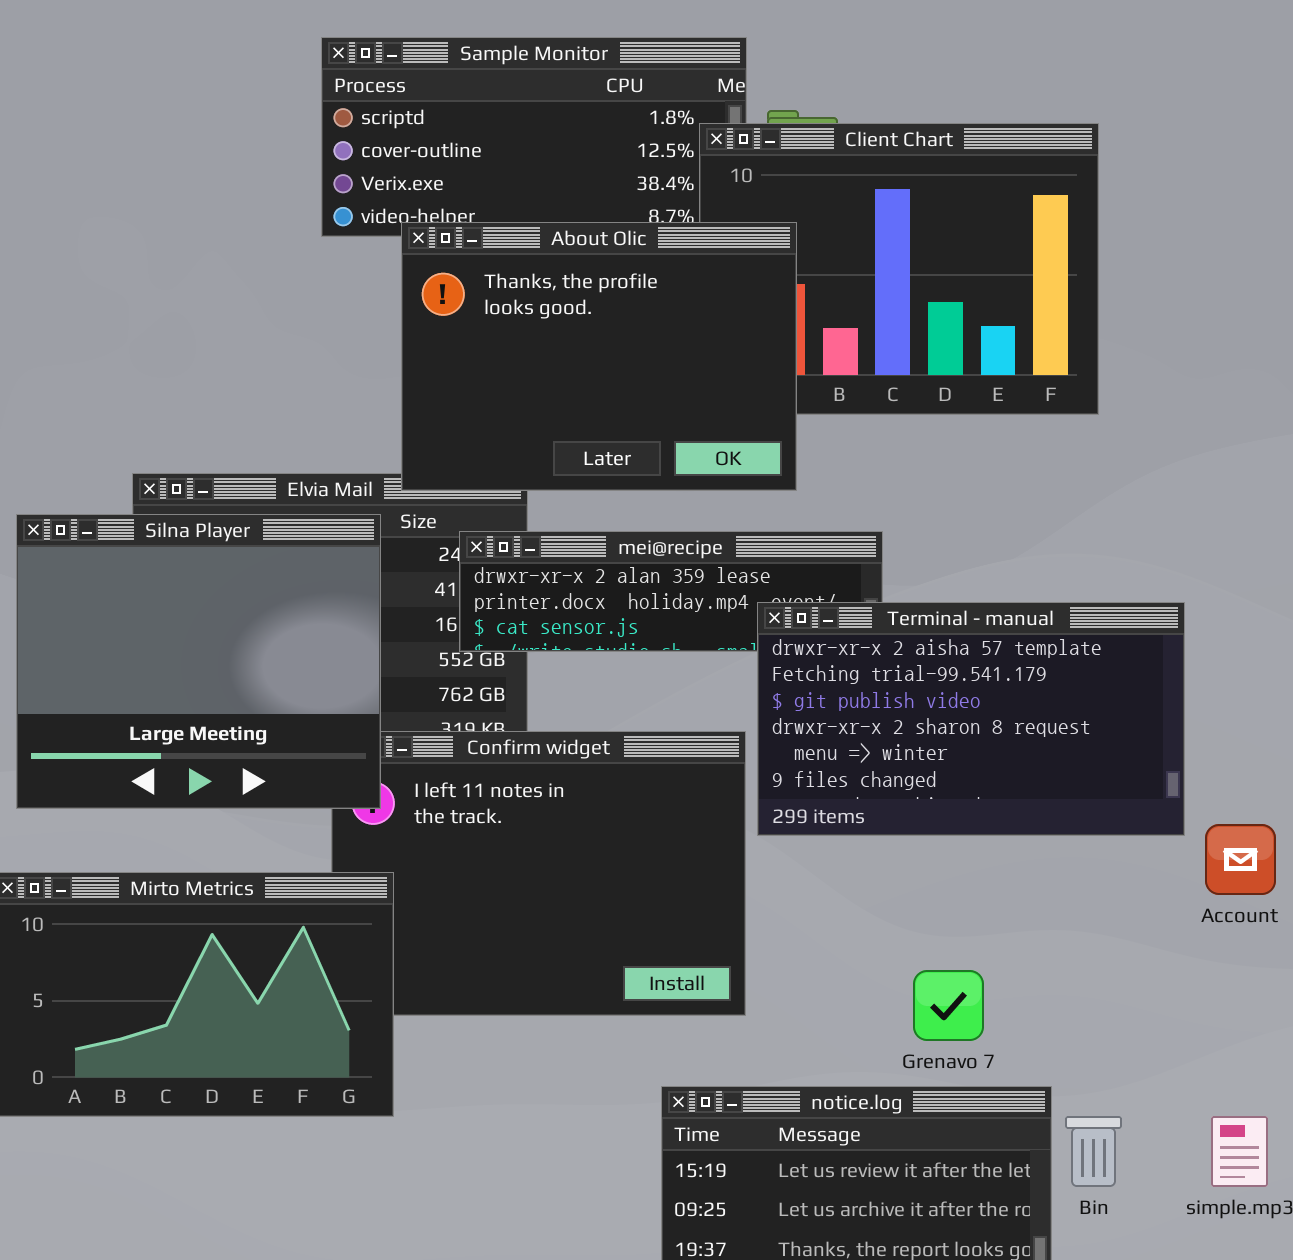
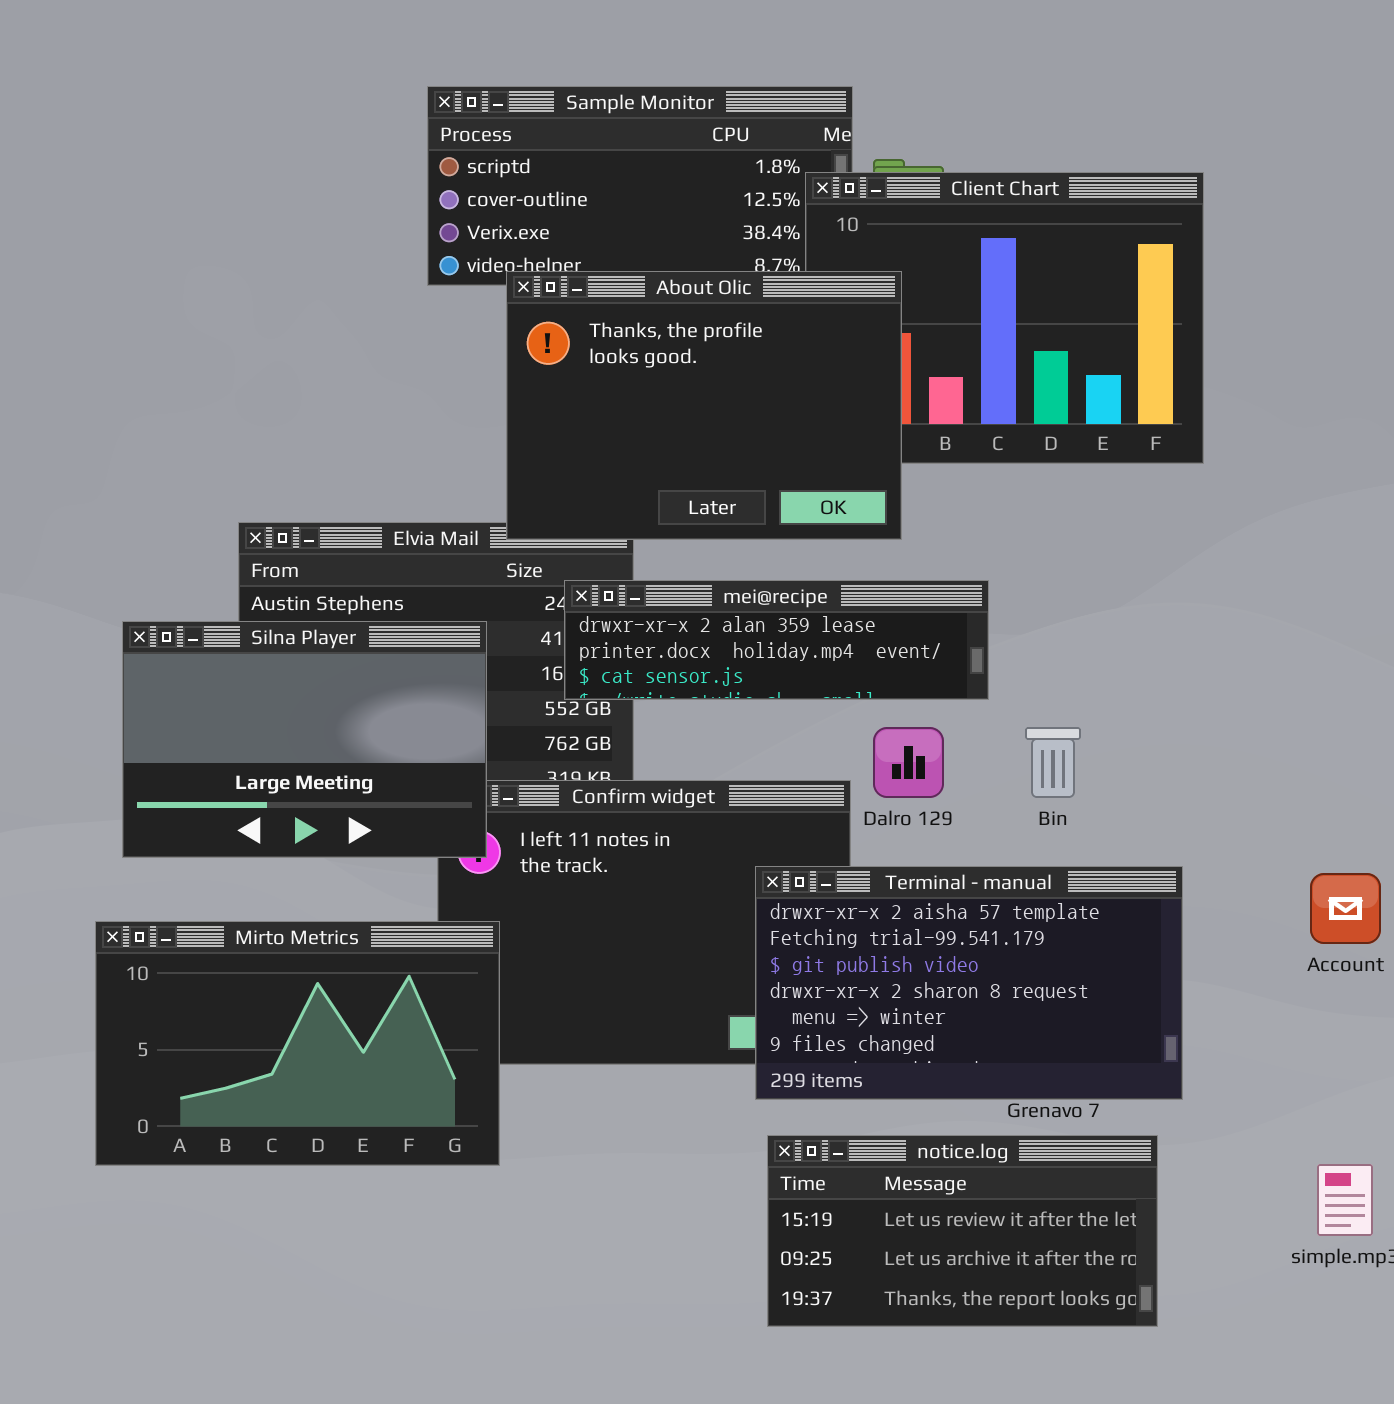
Silna Player: [16,514,381,809] -> [122,621,487,858], resized
Terminal - manual: [757,602,1185,836] -> [755,866,1183,1100], moved
Bin: [1065,1116,1122,1187] -> [1025,727,1081,798], moved

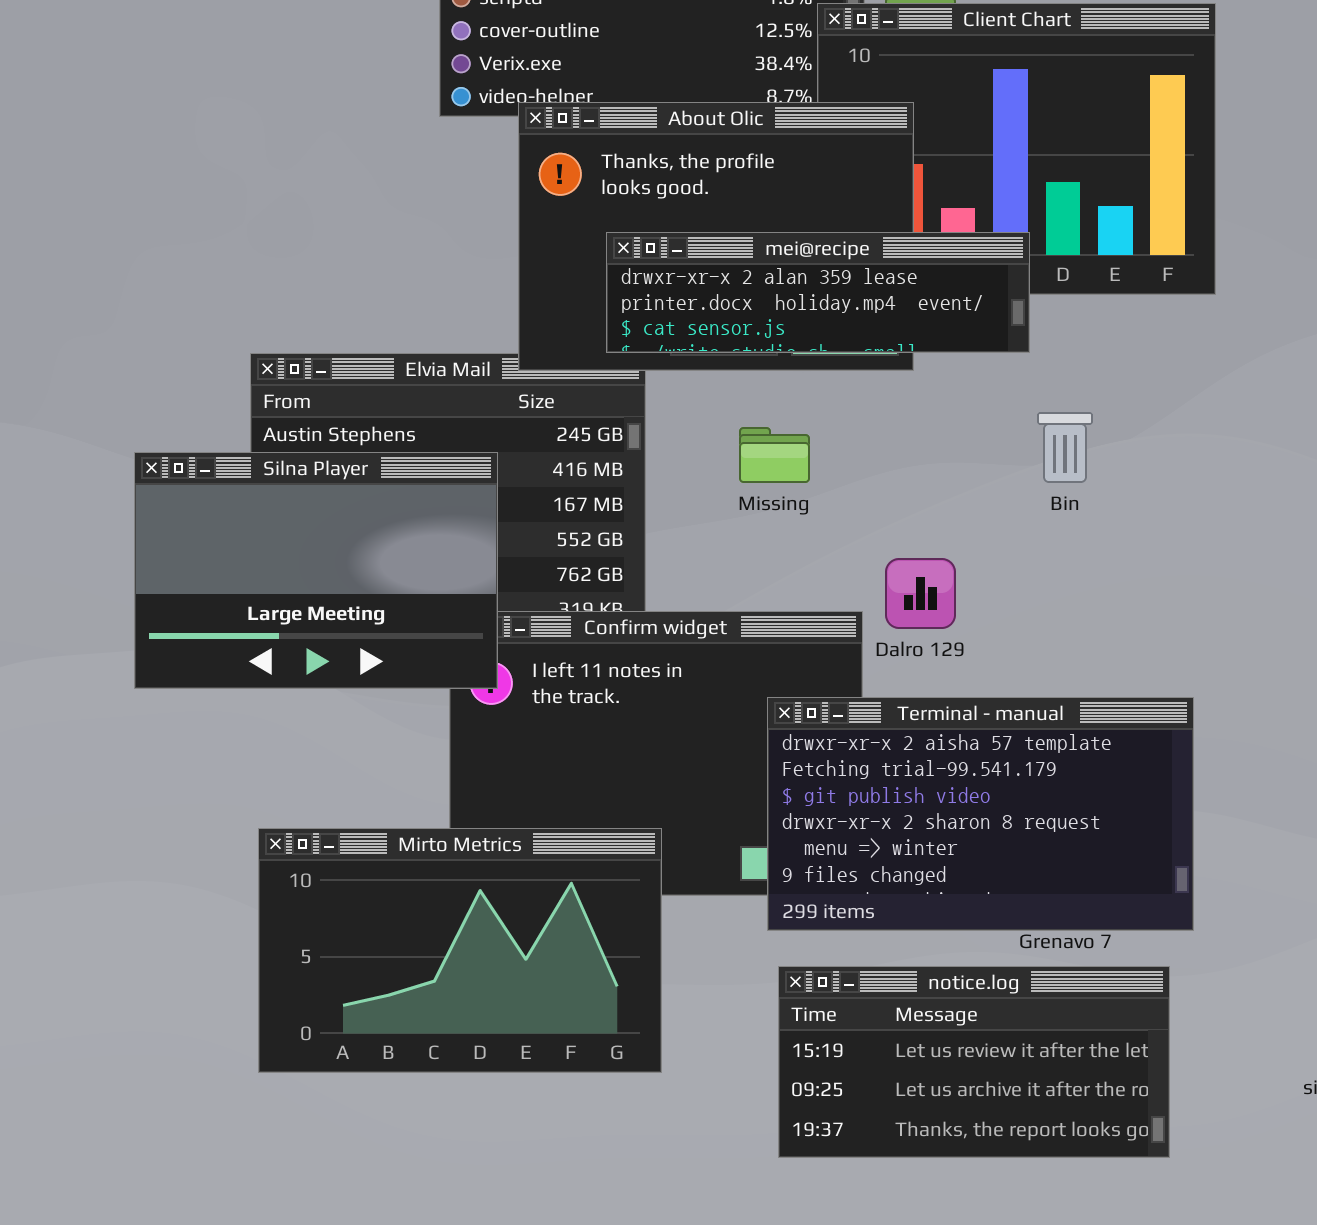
mei@recipe: [564,580,989,700] -> [606,232,1030,353], moved
Bin: [1025,727,1081,798] -> [1037,412,1093,483], moved
Mirto Metrics: [95,921,500,1166] -> [258,828,662,1073], moved

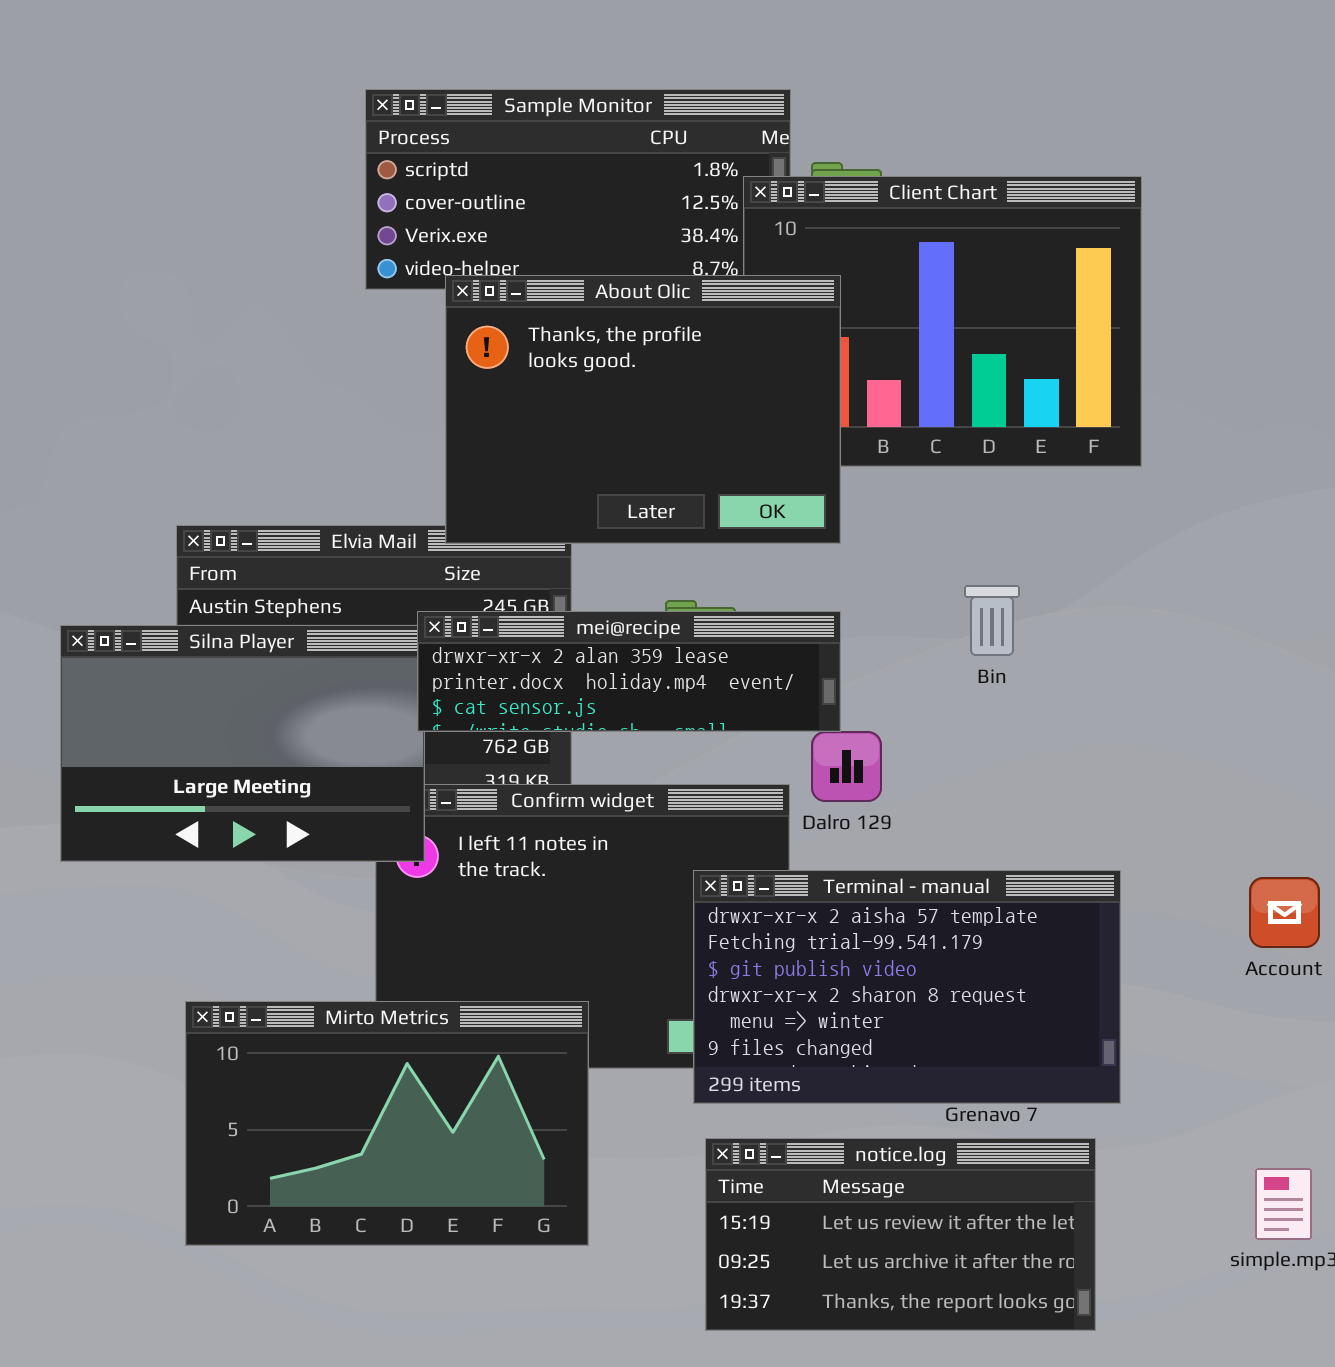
mei@recipe: [606,232,1030,353] -> [417,611,841,732], moved

